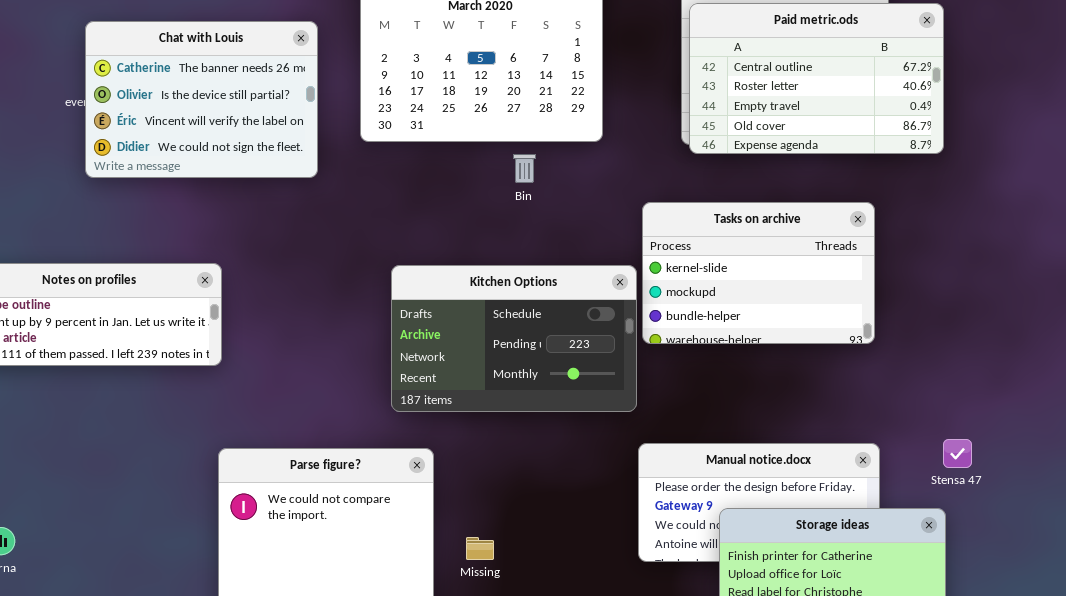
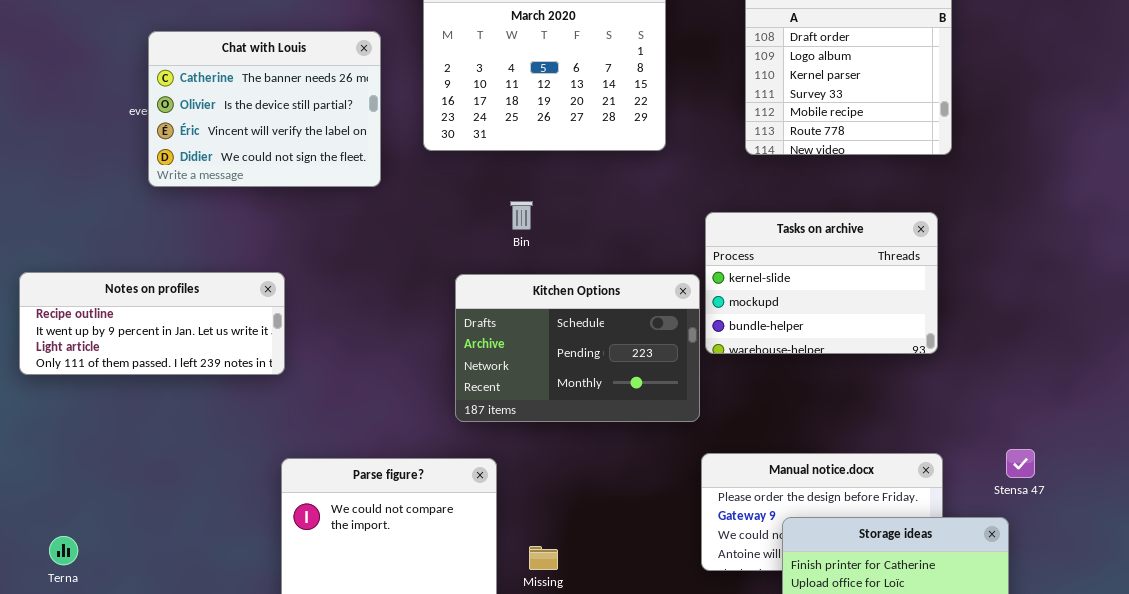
Paid metric.ods: [689,3,944,154] -> none, closed
Bin: [513,154,536,183] -> [510,201,533,230], moved

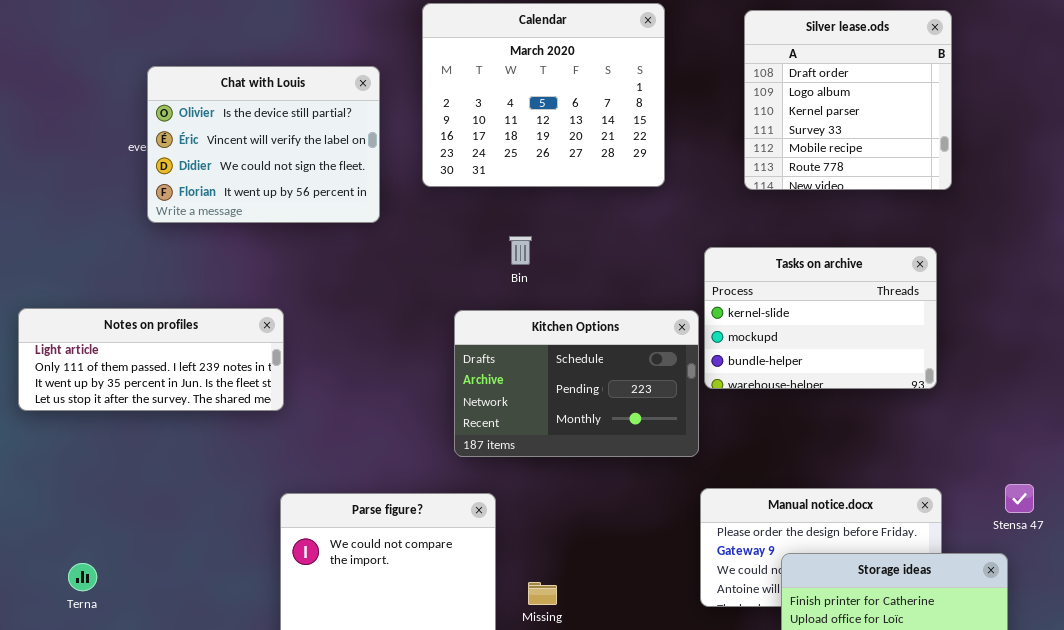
Chat with Louis: [148,31,381,187] -> [147,66,380,223], scrolled down 1 row
Notes on profiles: [19,272,285,375] -> [18,308,284,411], scrolled down 2 rows
Terna: [49,536,78,565] -> [68,563,97,591], moved

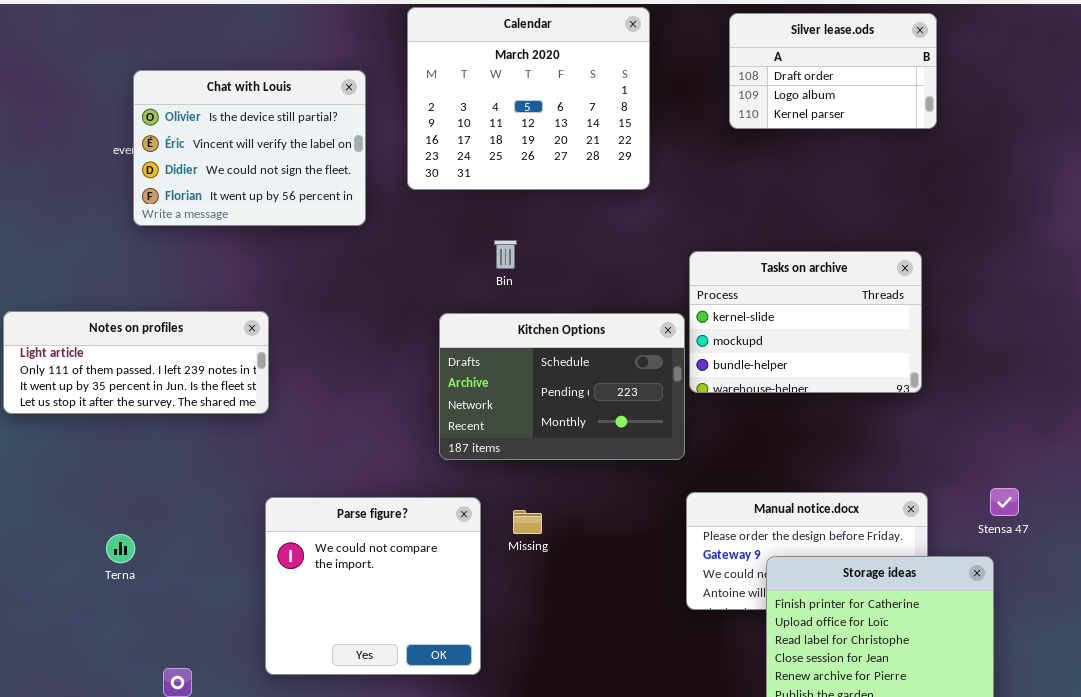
Silver lease.ods: [744,10,952,190] -> [729,13,937,129], resized
Terna: [68,563,97,591] -> [106,534,135,563], moved
Missing: [528,582,557,605] -> [513,510,542,534], moved

